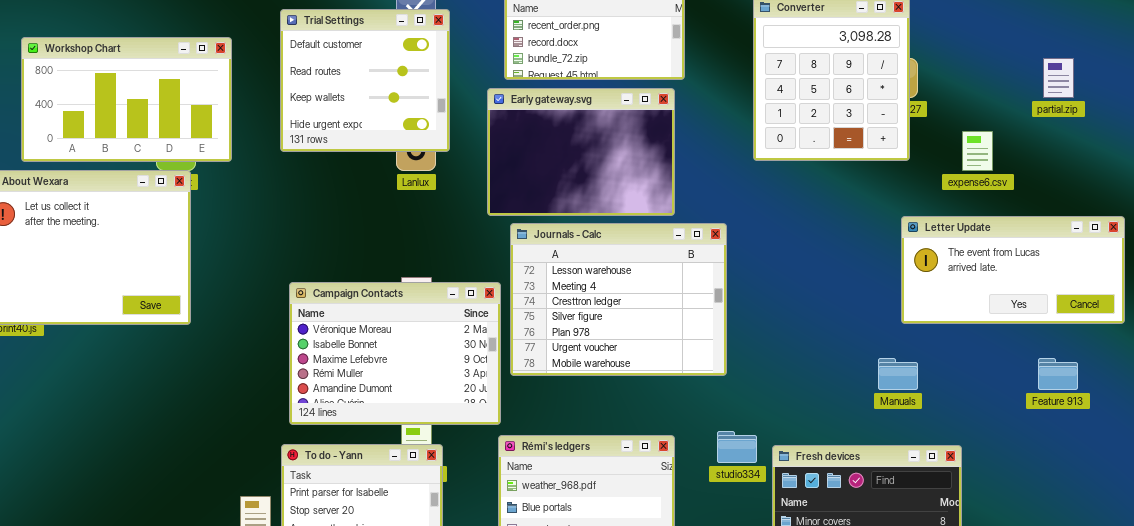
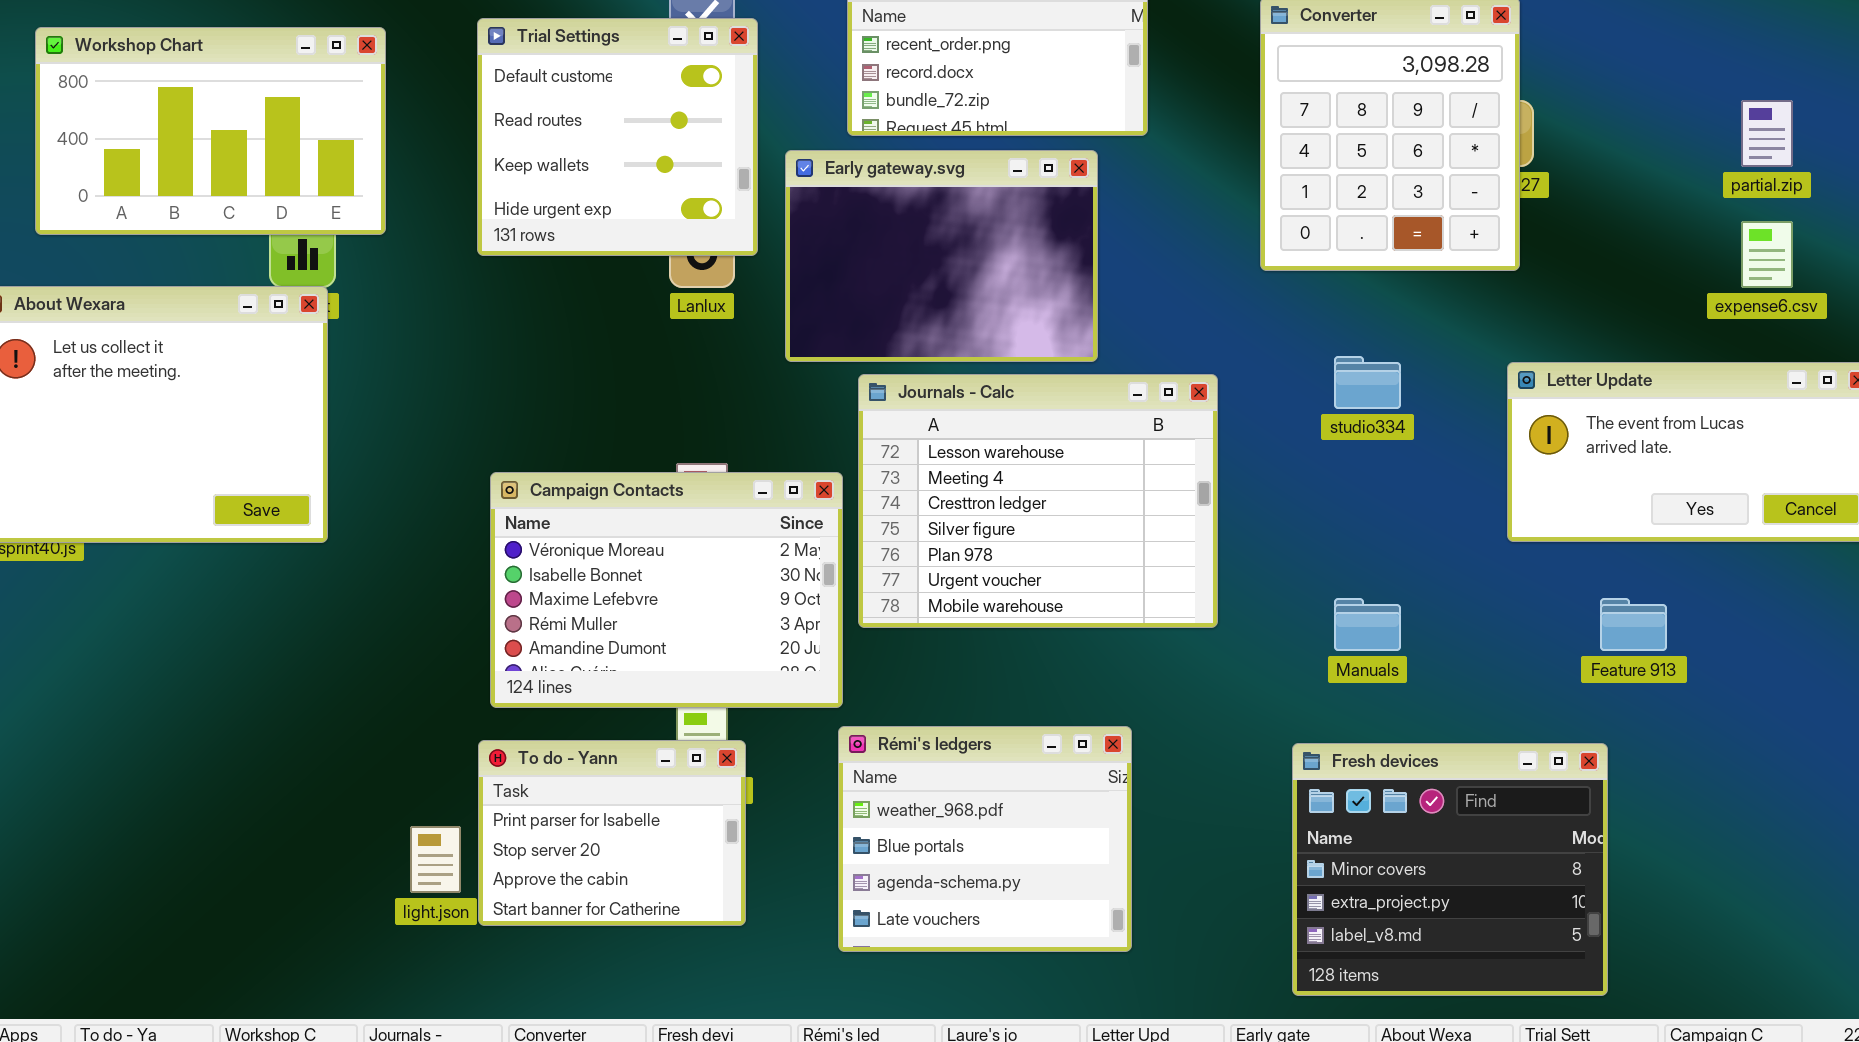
Workshop Chart: [21,37,232,162] -> [35,27,386,235], moved
Early gateway.svg: [487,88,675,216] -> [785,150,1098,362], moved
expense6.csv: [962,131,993,171] -> [1741,221,1793,288], moved
Manuals: [878,358,918,390] -> [1334,598,1401,651], moved
Feature 913: [1038,358,1078,390] -> [1600,598,1667,651], moved
studio334: [717,431,757,463] -> [1334,356,1401,409], moved

